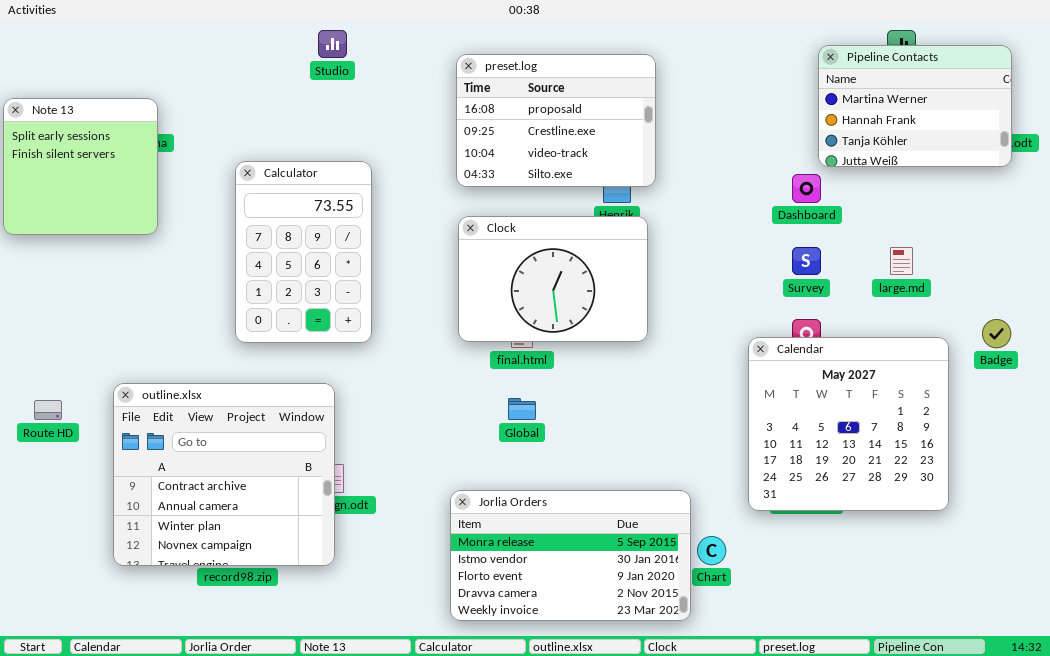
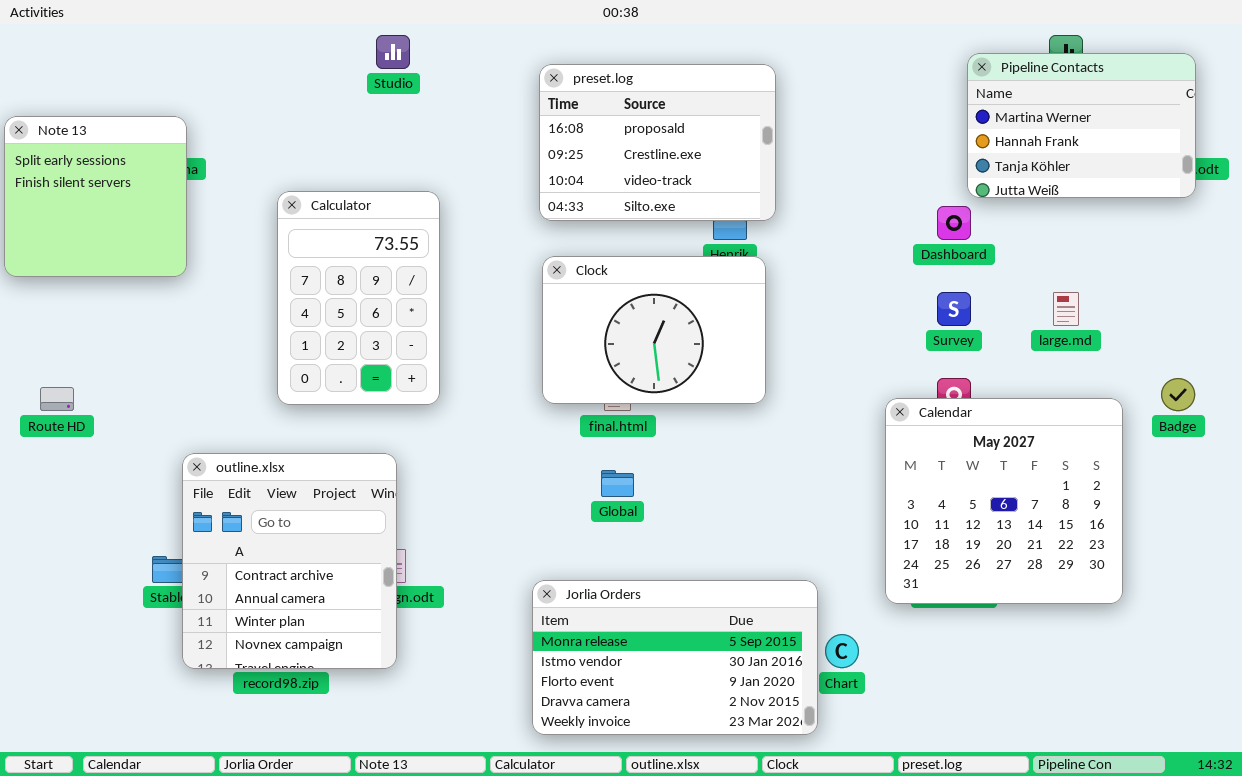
outline.xlsx: [113,383,335,566] -> [182,453,397,669], resized
Route HD: [34,400,62,420] -> [40,387,74,411], moved

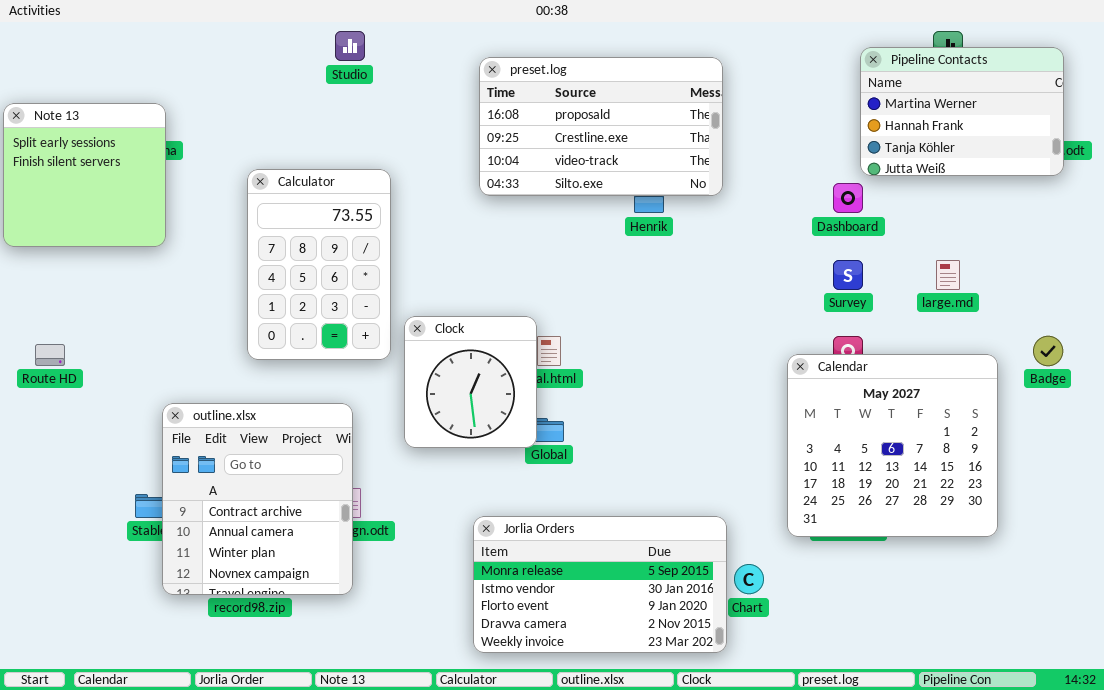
preset.log: [539,64,776,221] -> [479,57,723,196], resized
Clock: [542,256,766,404] -> [404,316,537,448], moved, resized

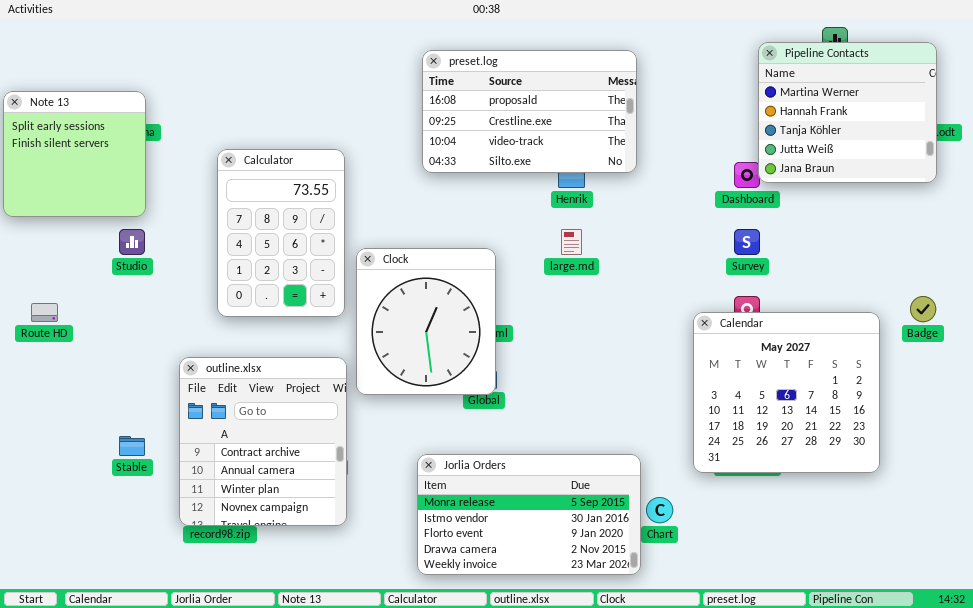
Studio: [335,31,365,61] -> [119,229,145,255], moved
Pipeline Contacts: [860,47,1064,176] -> [758,42,937,183], resized
large.md: [936,260,960,290] -> [561,229,582,255], moved
Clock: [404,316,537,448] -> [356,248,496,395], resized
outline.xlsx: [162,403,353,595] -> [179,357,347,526], moved

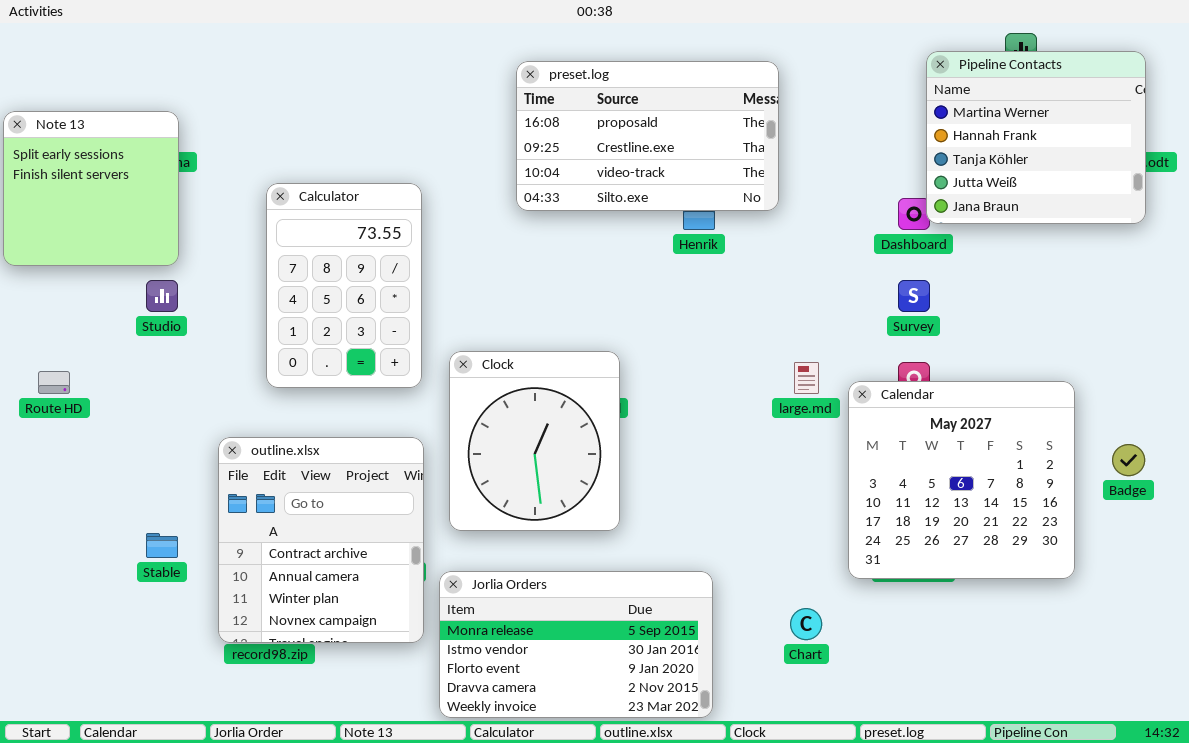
large.md: [561,229,582,255] -> [794,362,819,394], moved
Clock: [356,248,496,395] -> [449,351,620,531], moved
Badge: [910,296,936,322] -> [1112,444,1145,476], moved
Jorlia Orders: [417,454,641,575] -> [439,571,713,718], moved

